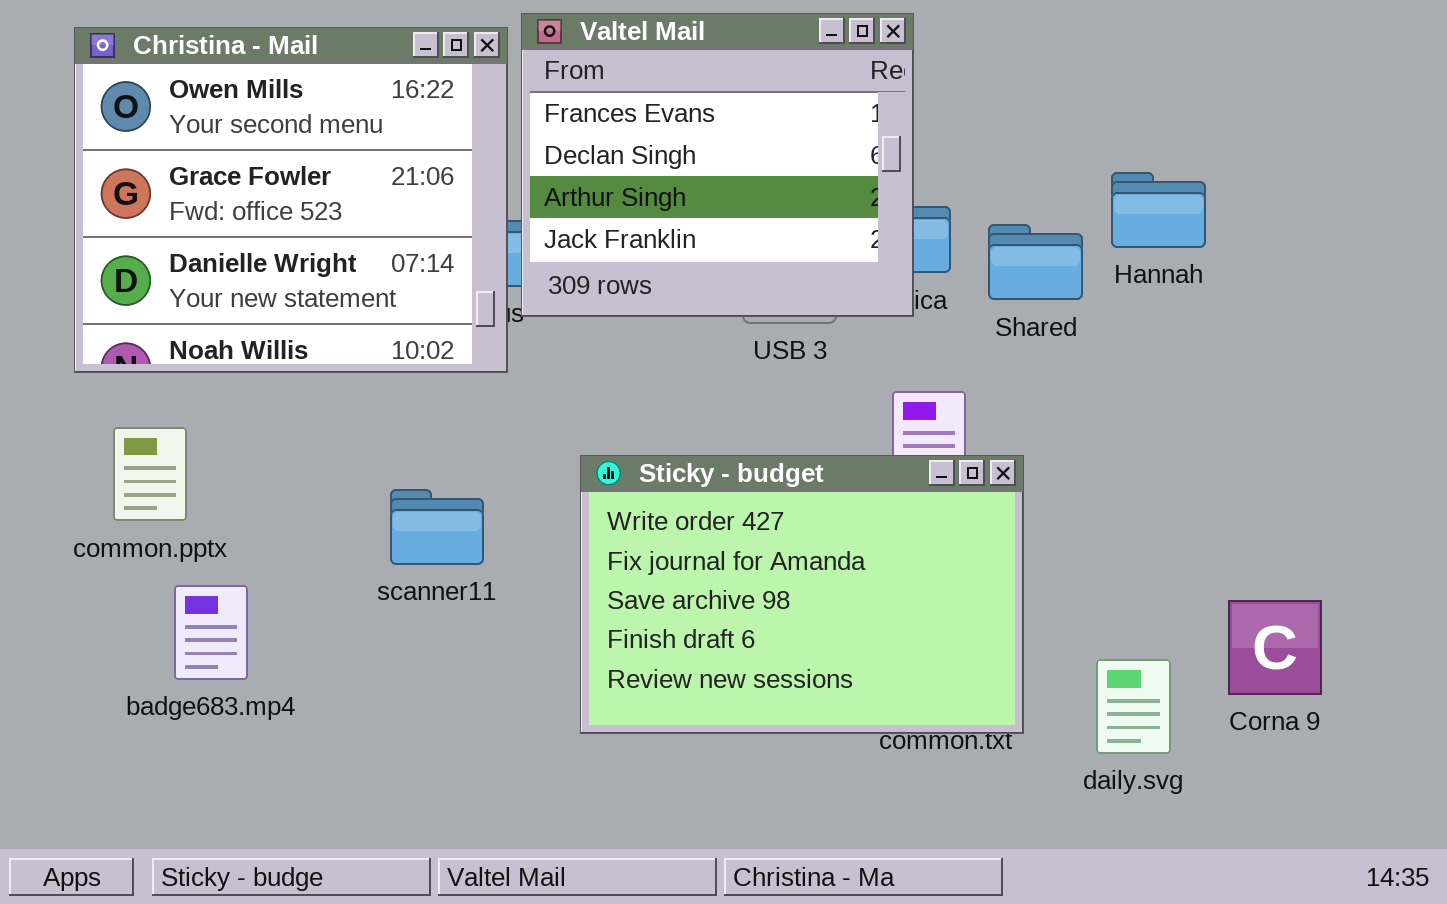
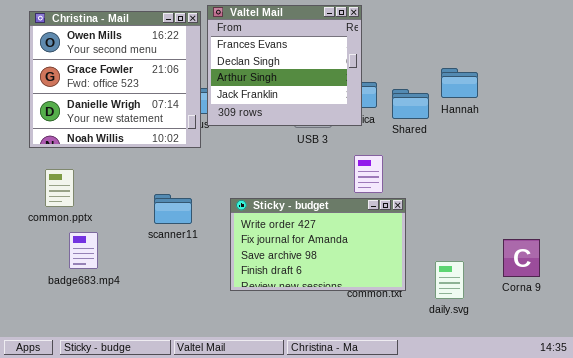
Sticky - budget: [580,455,1024,734] -> [230,198,406,291], resized
Corna 9: [1228,600,1322,695] -> [503,239,540,277], moved

